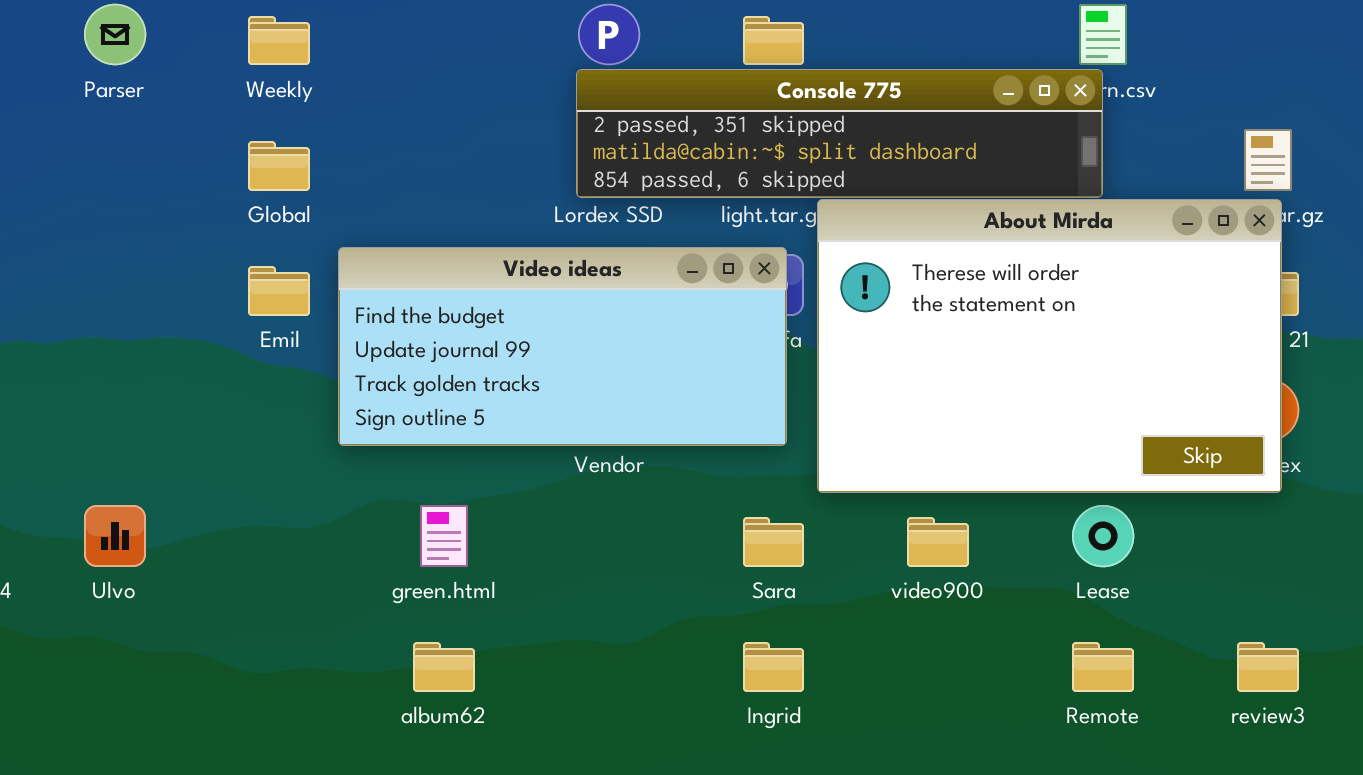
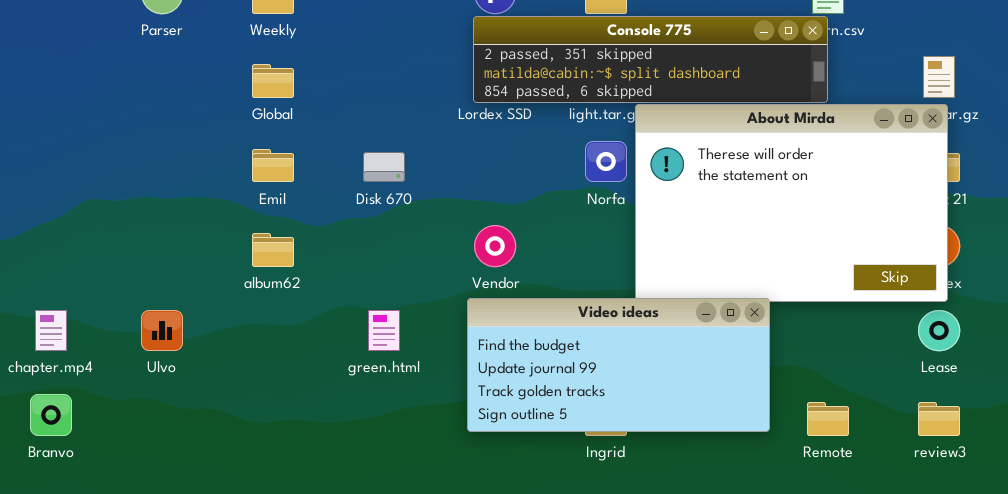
Video ideas: [338,247,787,446] -> [467,298,770,432], moved
Lease: [1072,505,1134,567] -> [918,310,960,351], moved
album62: [413,642,475,692] -> [252,233,294,267], moved

